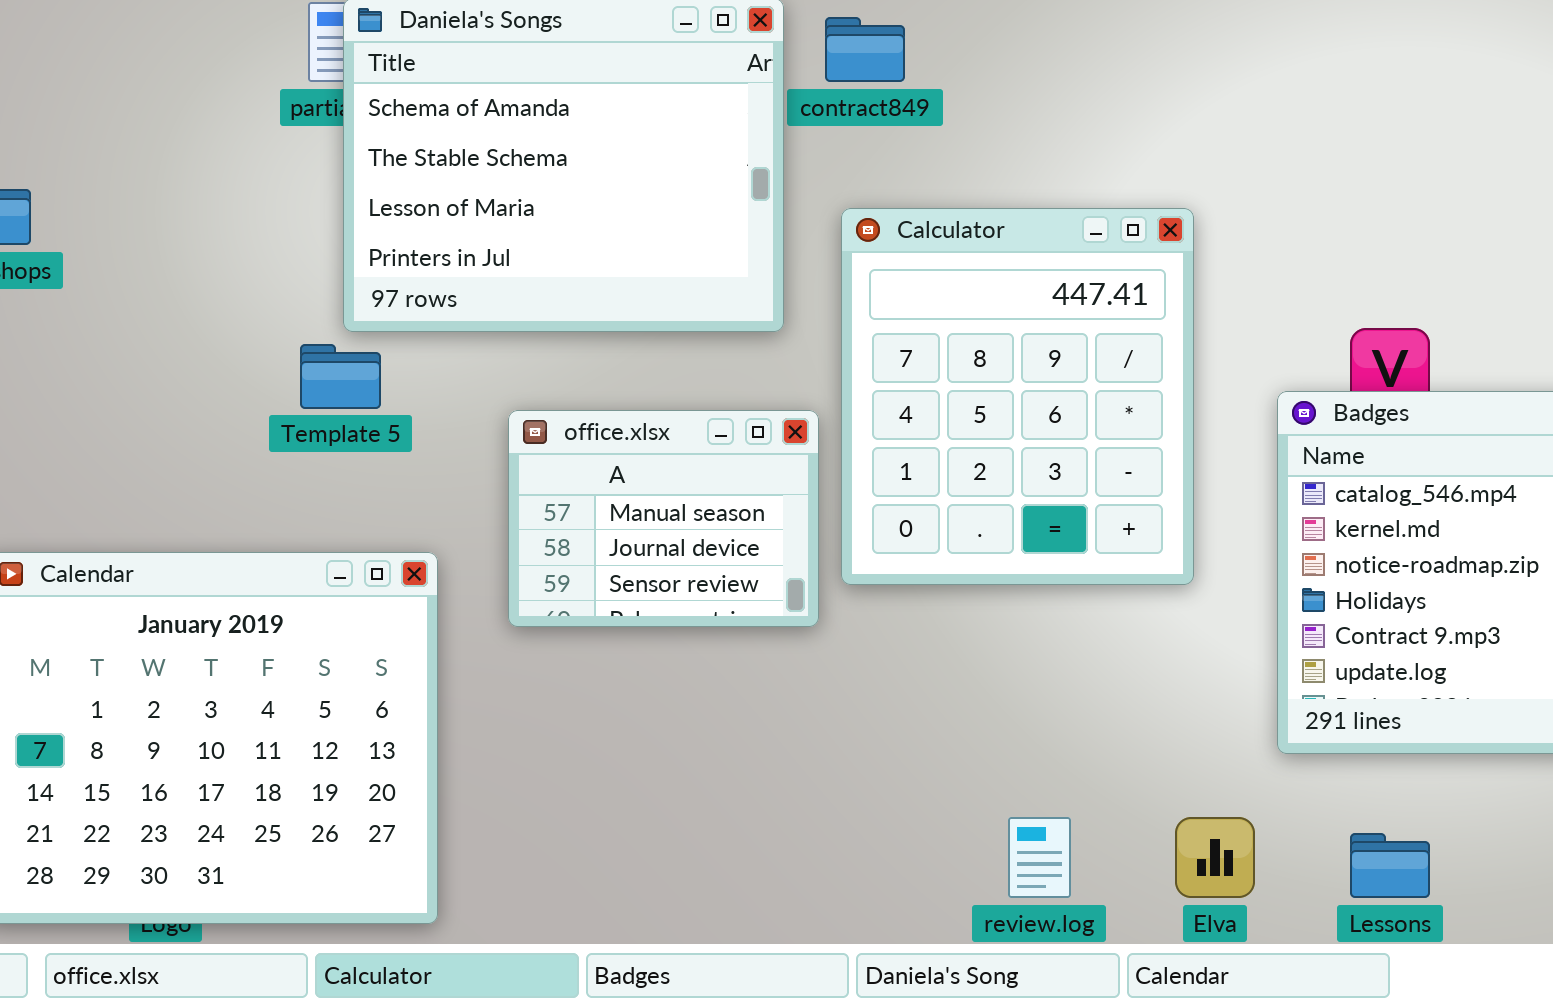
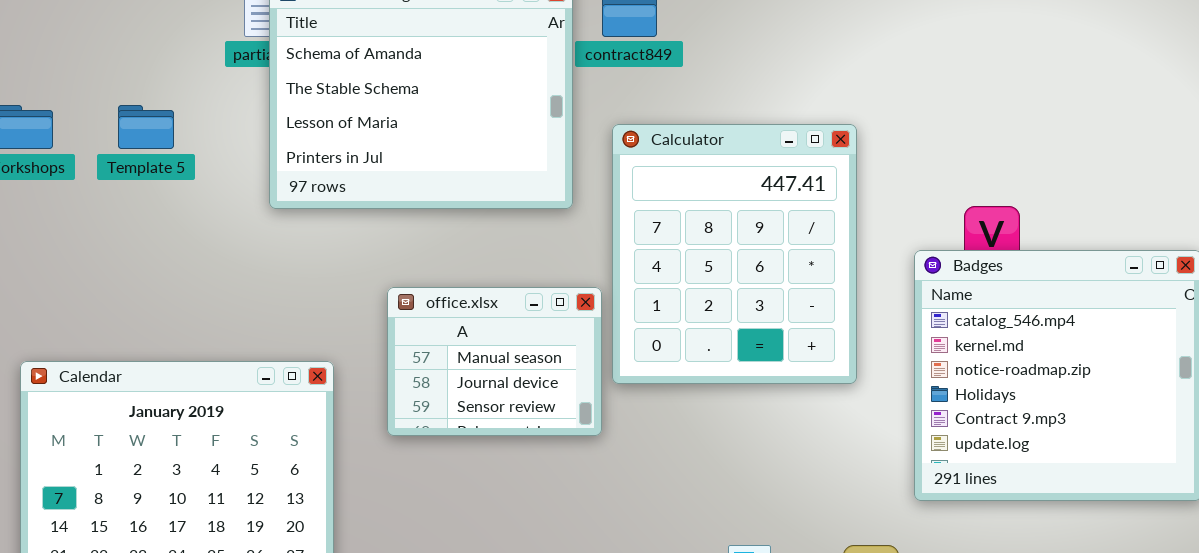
Template 5: [300,344,381,409] -> [118,105,174,149], moved
office.xlsx: [508,410,819,627] -> [387,287,602,436], moved

